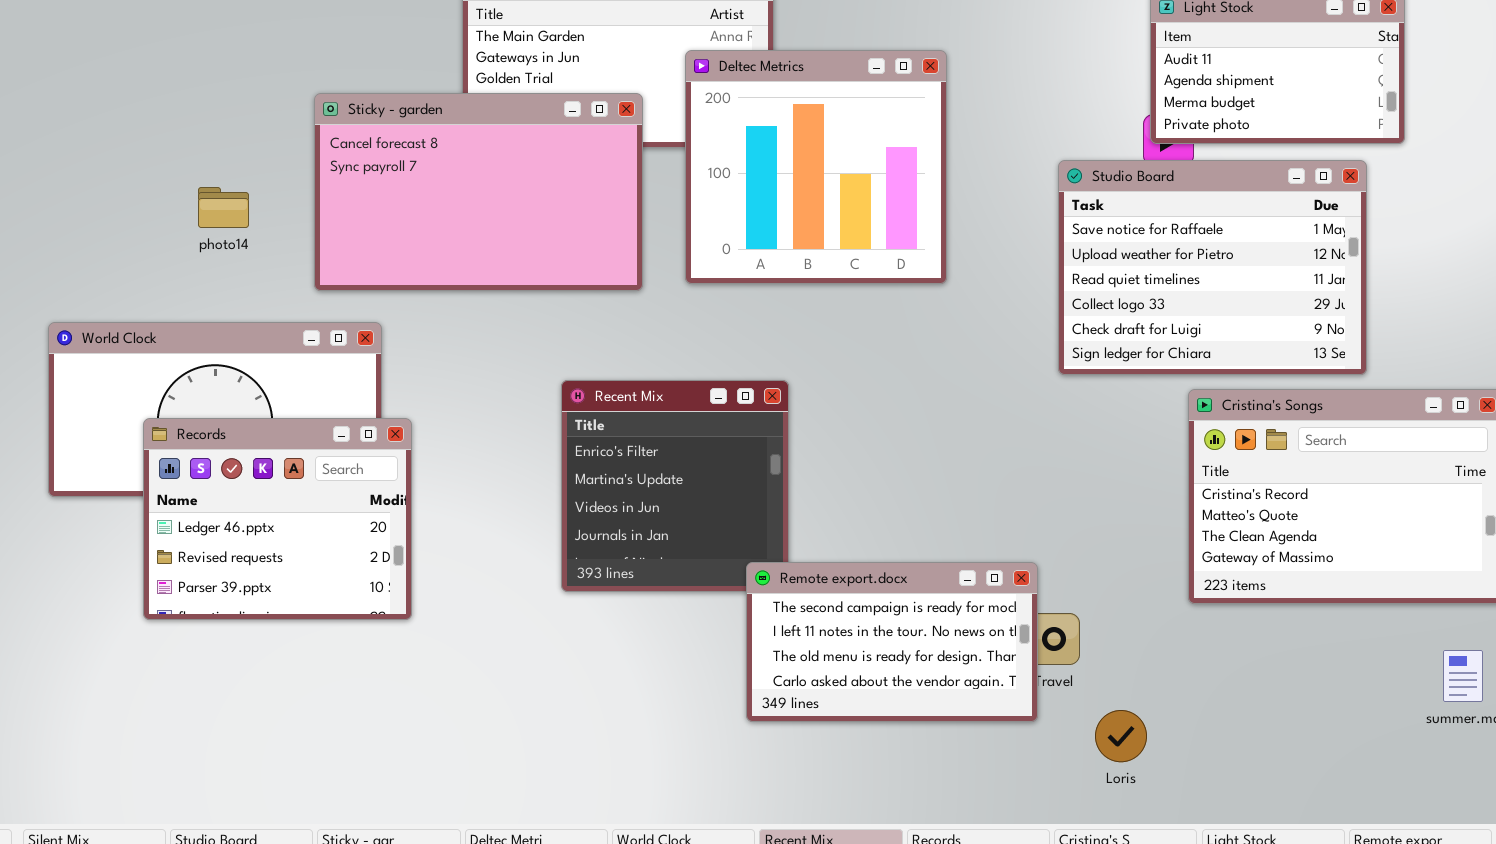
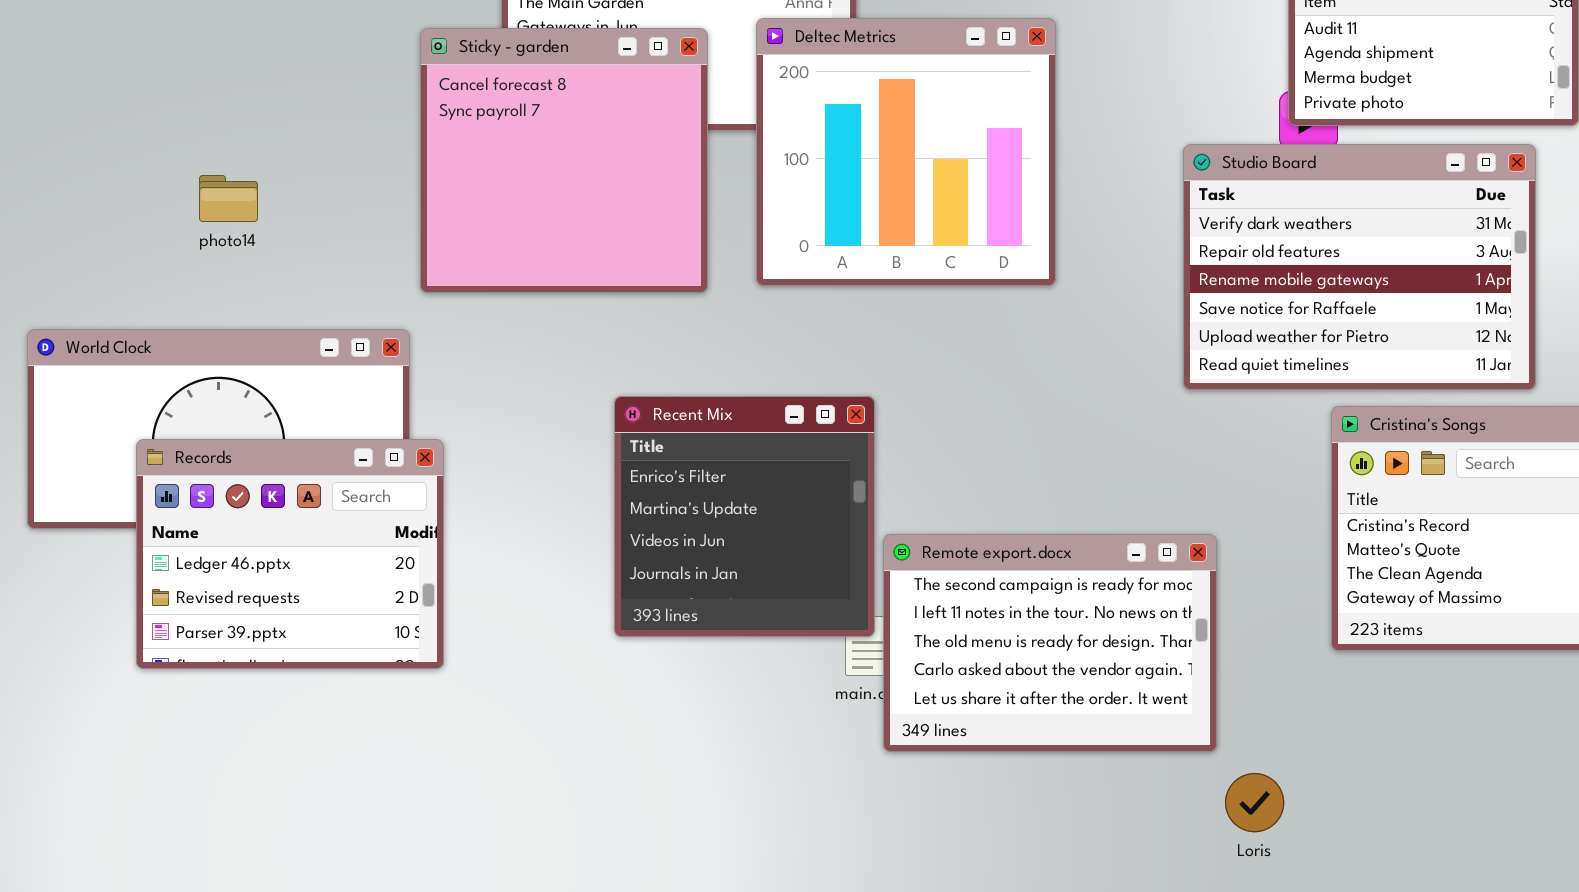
Sticky - garden: [314,93,643,291] -> [420,28,708,293], resized
Studio Board: [1058,160,1367,375] -> [1183,144,1536,390], scrolled up 3 rows
Remote export.docx: [746,562,1038,722] -> [883,534,1217,752], moved, resized

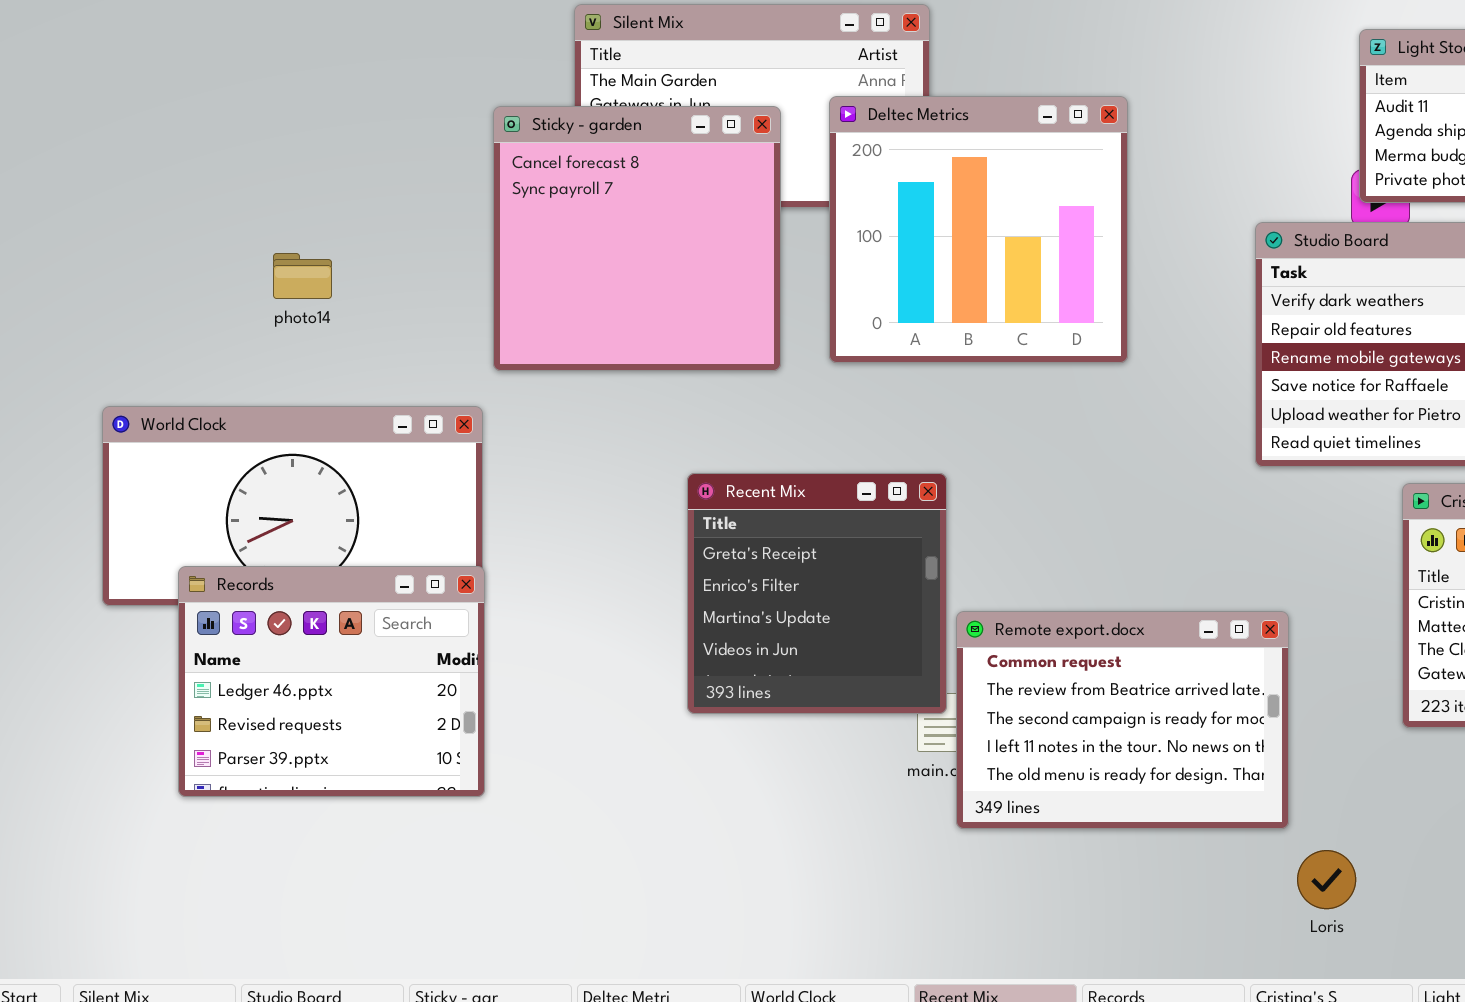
Recent Mix: [614,396,875,637] -> [687,473,947,714], scrolled up 1 row
Records: [136,439,444,669] -> [178,566,485,797], moved
Remote export.docx: [883,534,1217,752] -> [956,611,1289,829], scrolled up 2 rows

